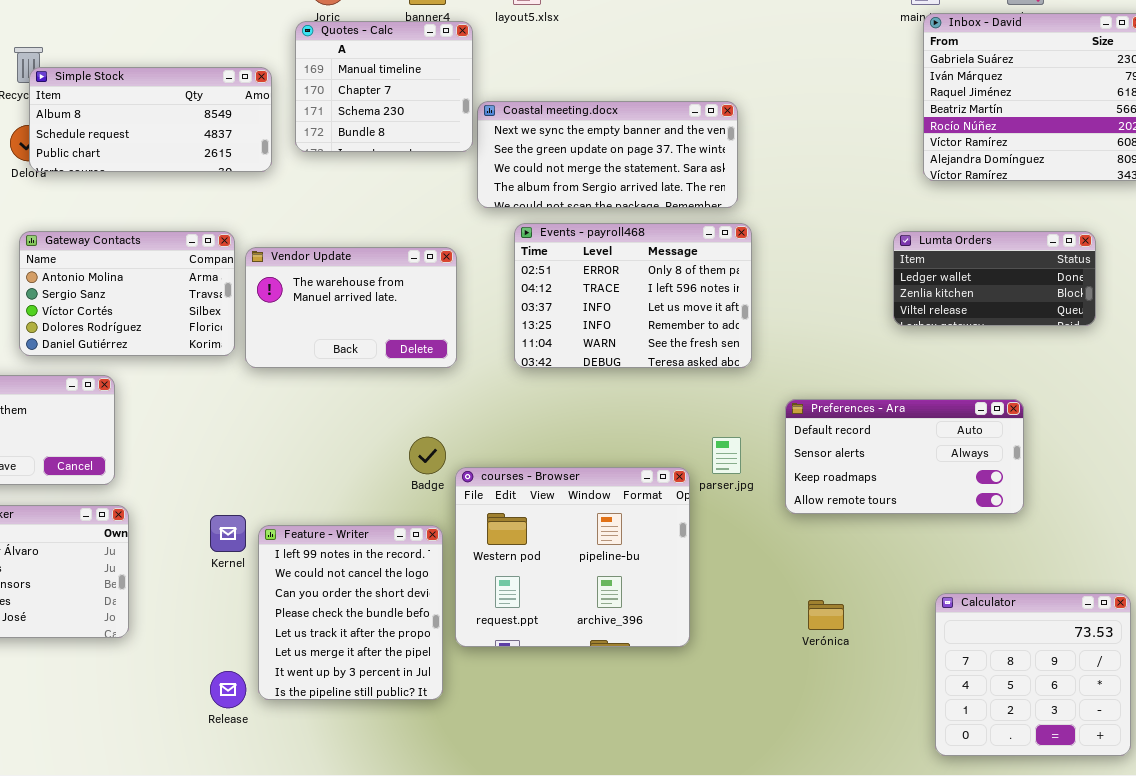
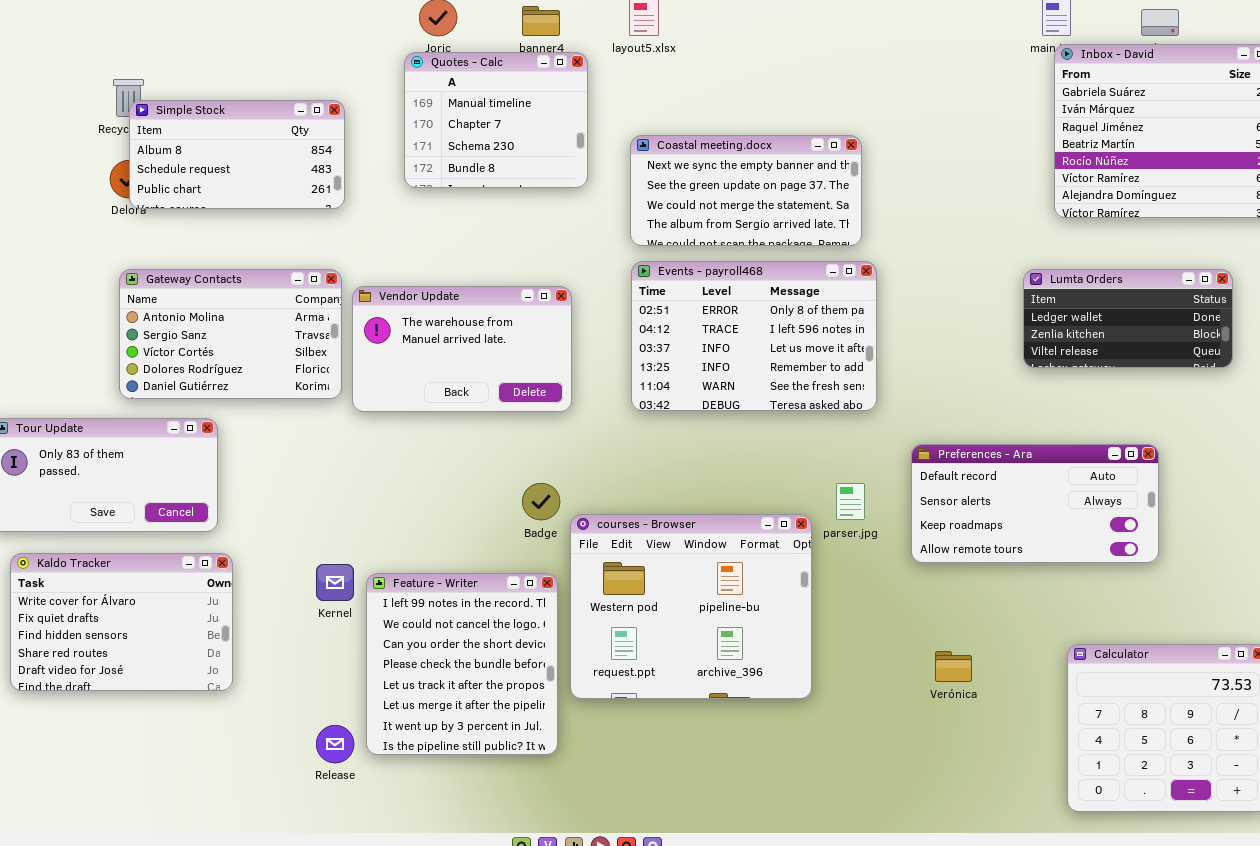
Simple Stock: [29,67,272,172] -> [129,100,345,209], resized
Coastal meeting.docx: [477,101,738,208] -> [630,135,862,246], resized

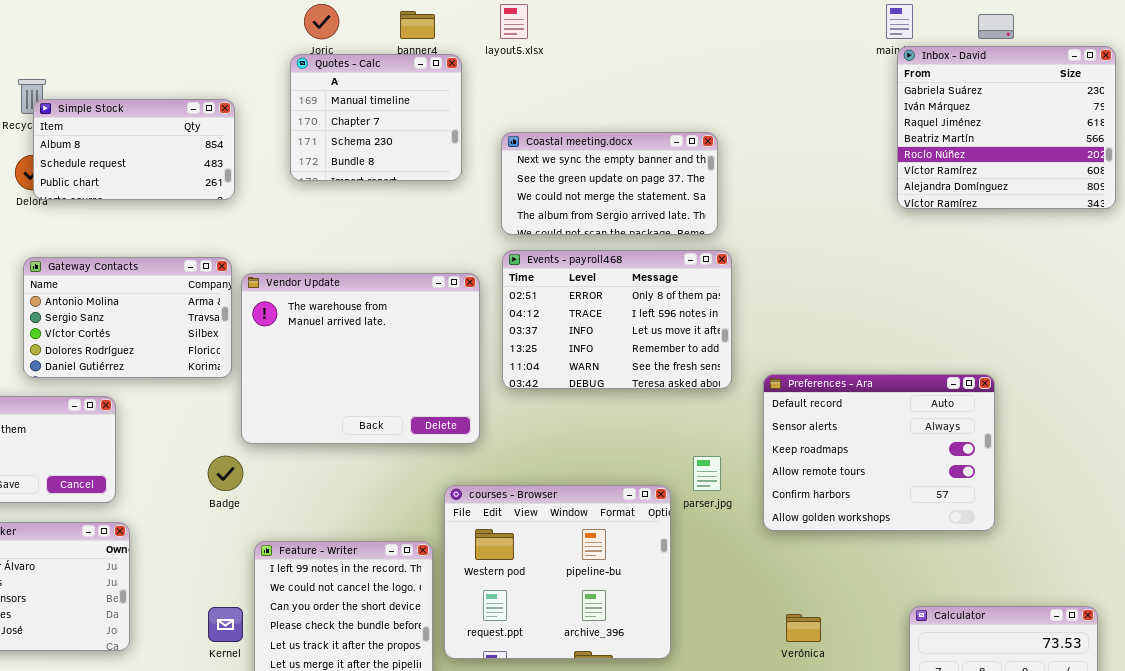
Lumta Orders: [1023,269,1233,368] -> none, closed
Vendor Update: [352,286,572,412] -> [241,273,480,444], resized
Preferences - Ara: [911,444,1159,563] -> [763,374,995,531], resized
Badge: [522,483,560,520] -> [208,456,243,491], moved
Kernel: [316,564,354,601] -> [208,607,243,642], moved

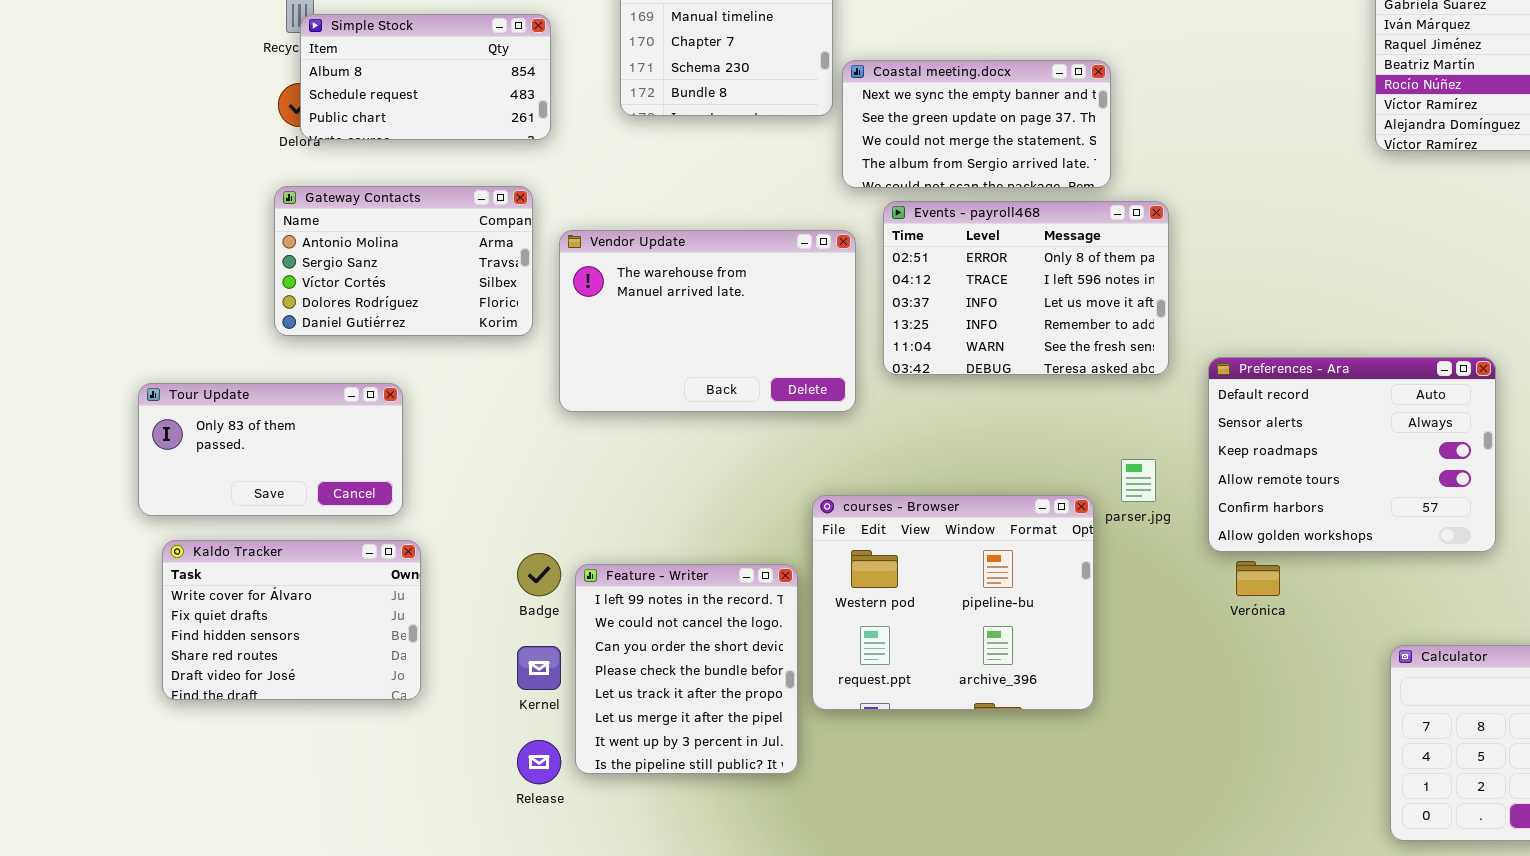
Coastal meeting.docx: [501,132,718,235] -> [842,60,1111,188], moved
Gateway Contacts: [23,257,232,378] -> [274,186,533,336], moved
Vendor Update: [241,273,480,444] -> [559,230,856,412], resized
Badge: [208,456,243,491] -> [517,553,561,596], moved
Verónica: [786,614,821,642] -> [1236,561,1280,596], moved

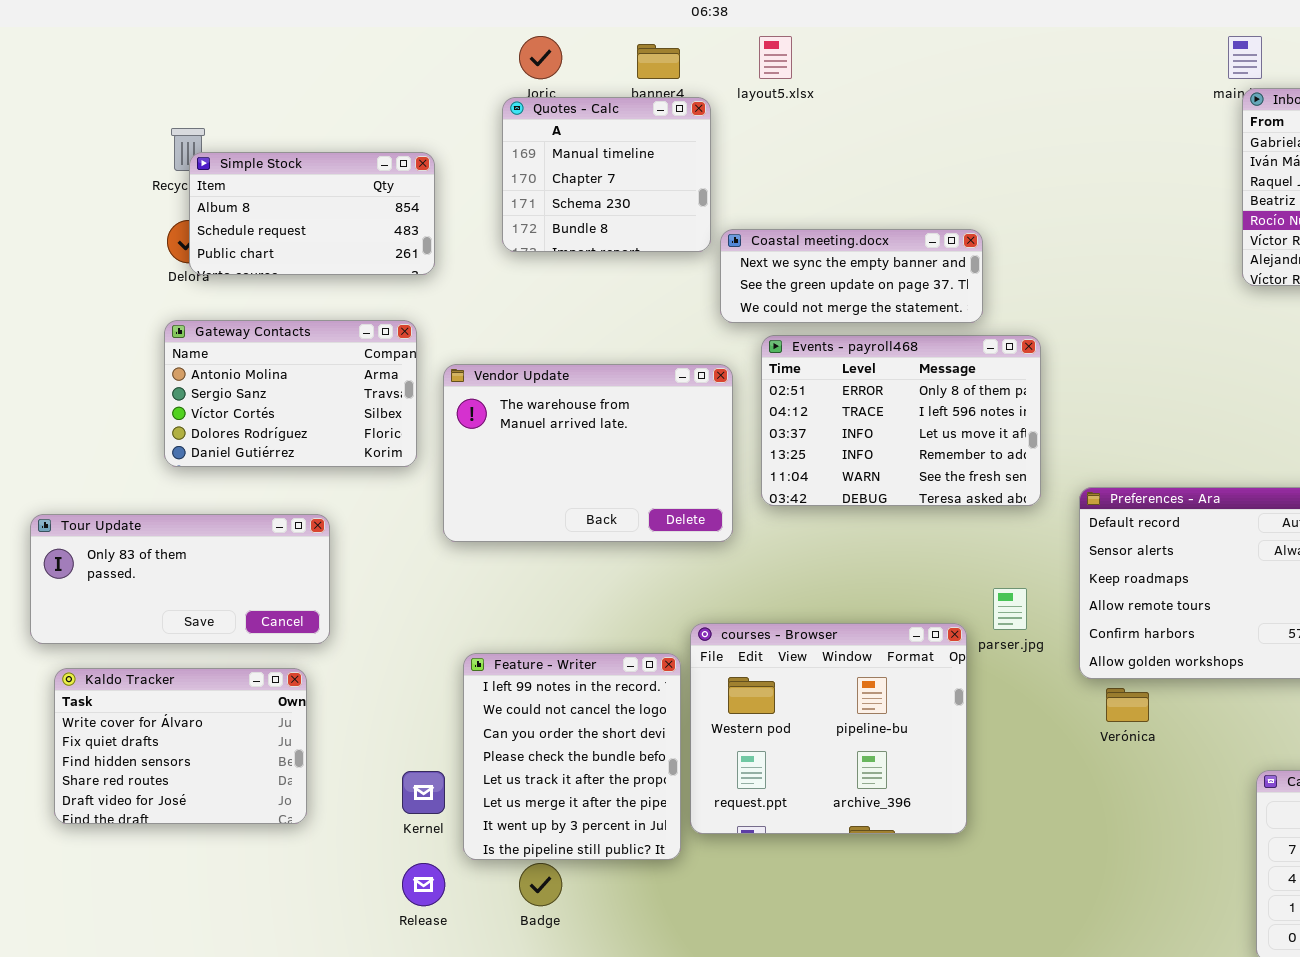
Coastal meeting.docx: [842,60,1111,188] -> [720,229,983,323], resized
Tour Update: [138,383,403,516] -> [30,514,330,644], resized
Badge: [517,553,561,596] -> [519,863,562,906], moved
Feature - Writer: [575,564,798,774] -> [463,653,681,860], moved

